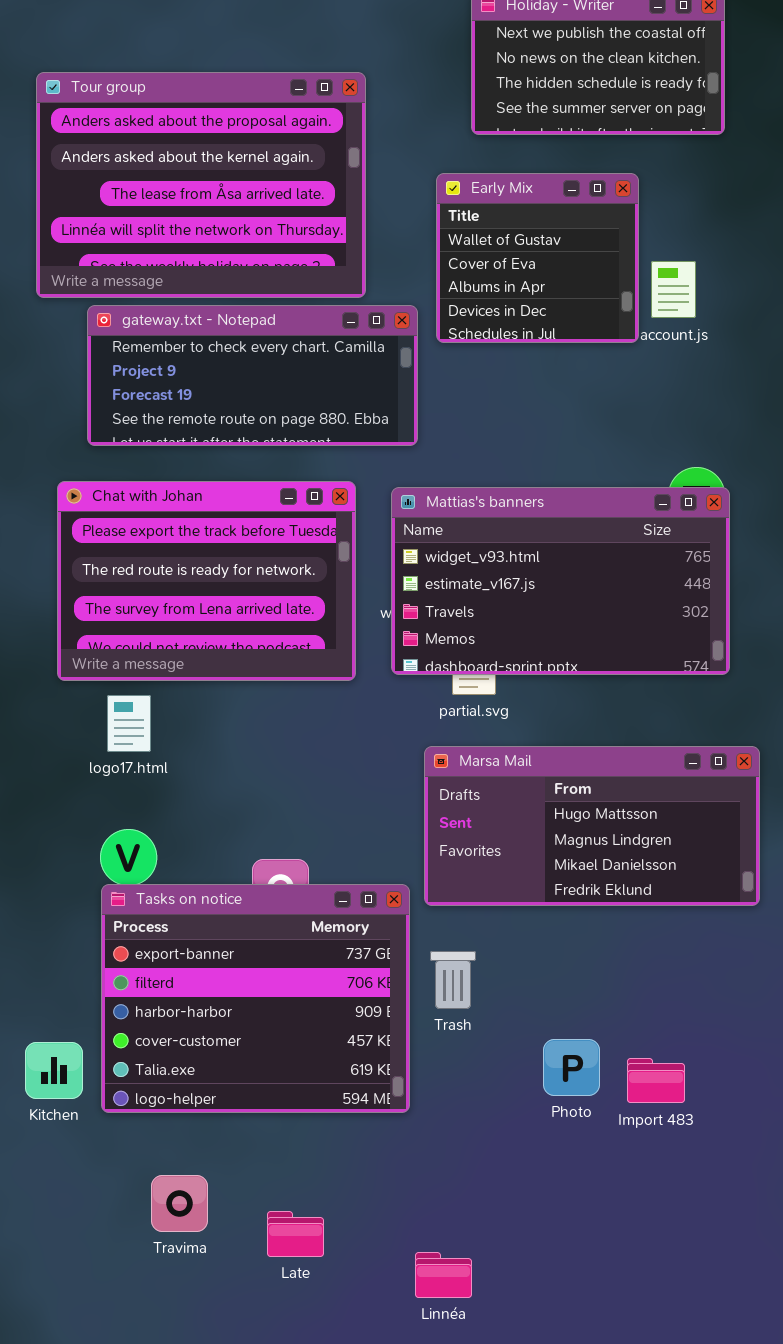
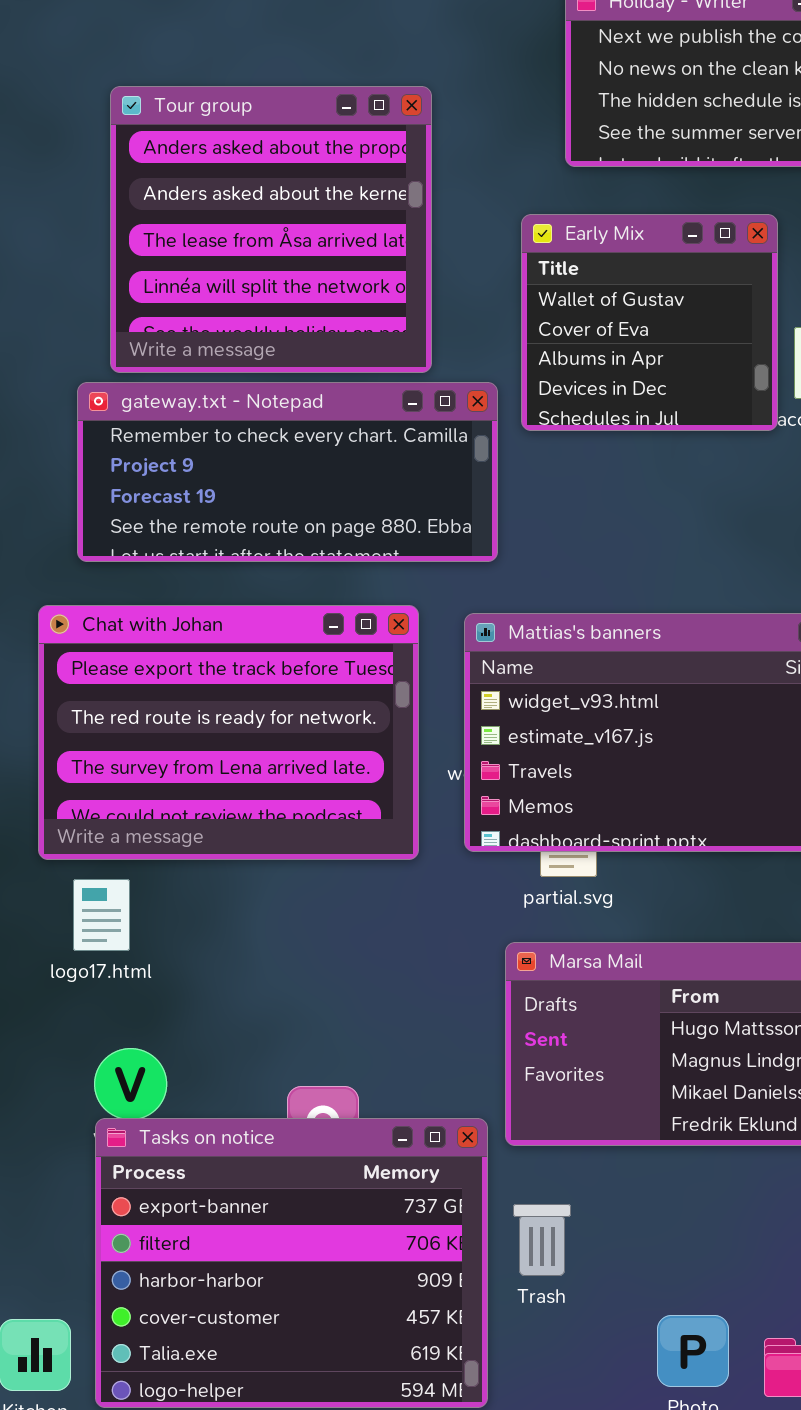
Tour group: [36,72,366,298] -> [110,86,432,373], resized
logo17.html: [107,695,151,752] -> [73,879,130,951], moved

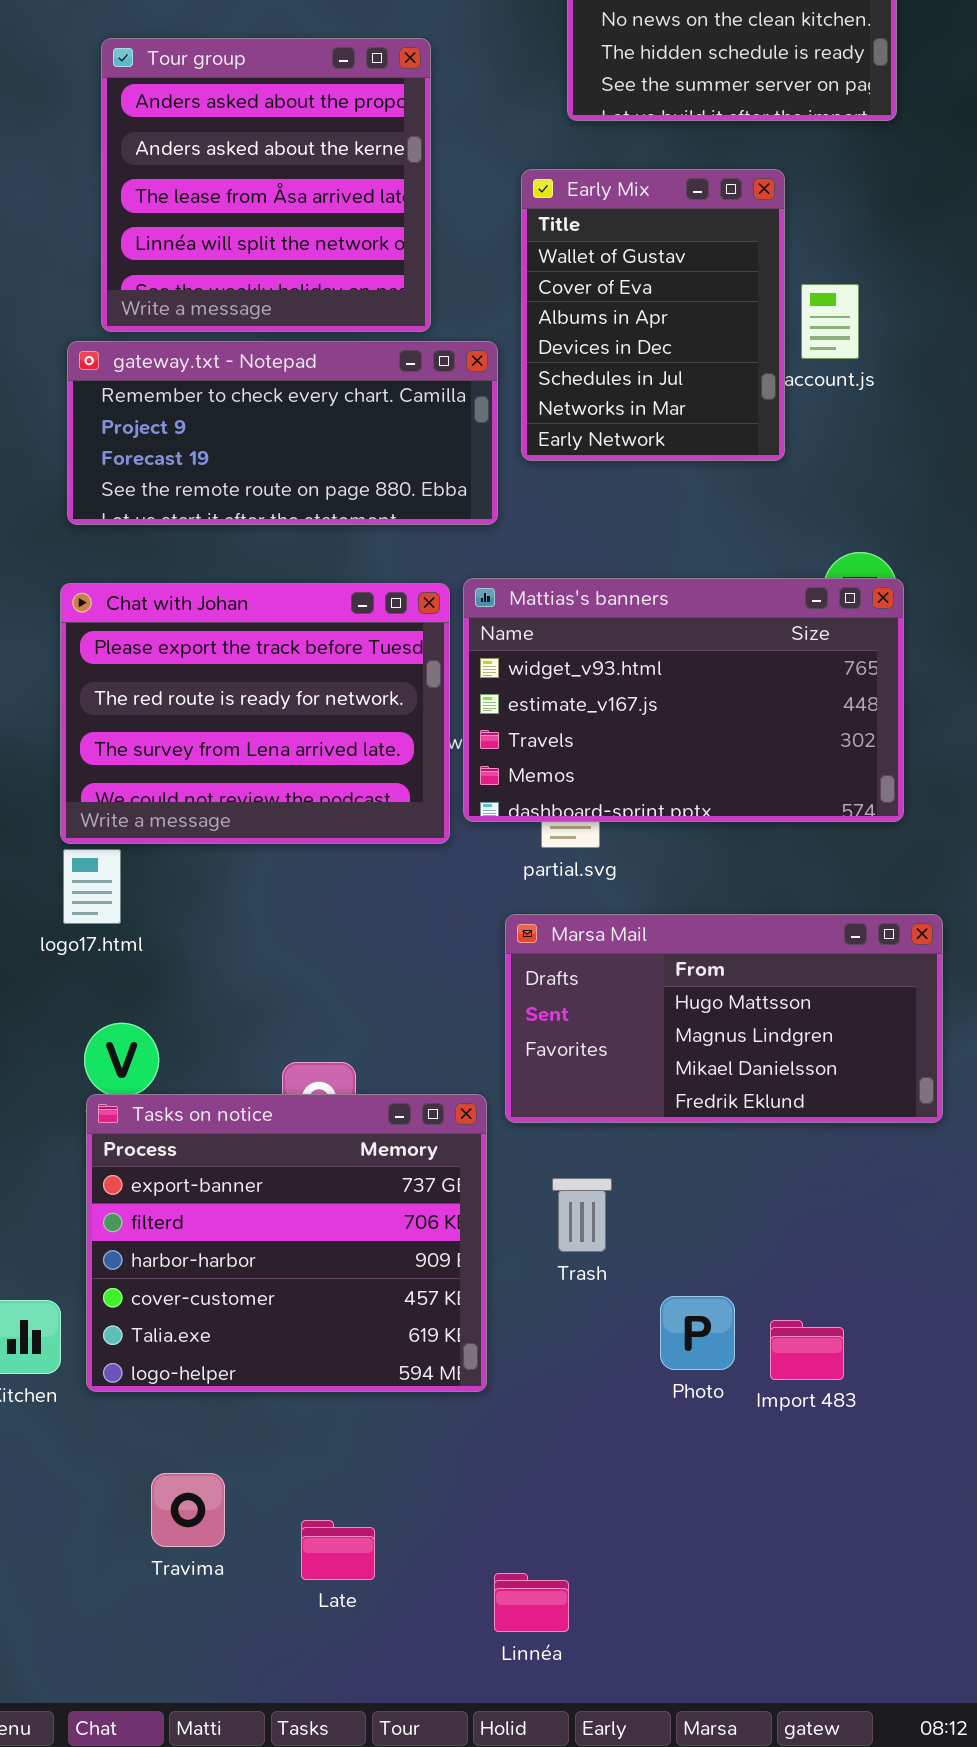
Early Mix: [521,214,778,431] -> [521,169,785,461], resized
Chat with Johan: [38,605,419,860] -> [60,583,450,844], moved
Trash: [513,1204,571,1276] -> [552,1178,612,1252], moved

